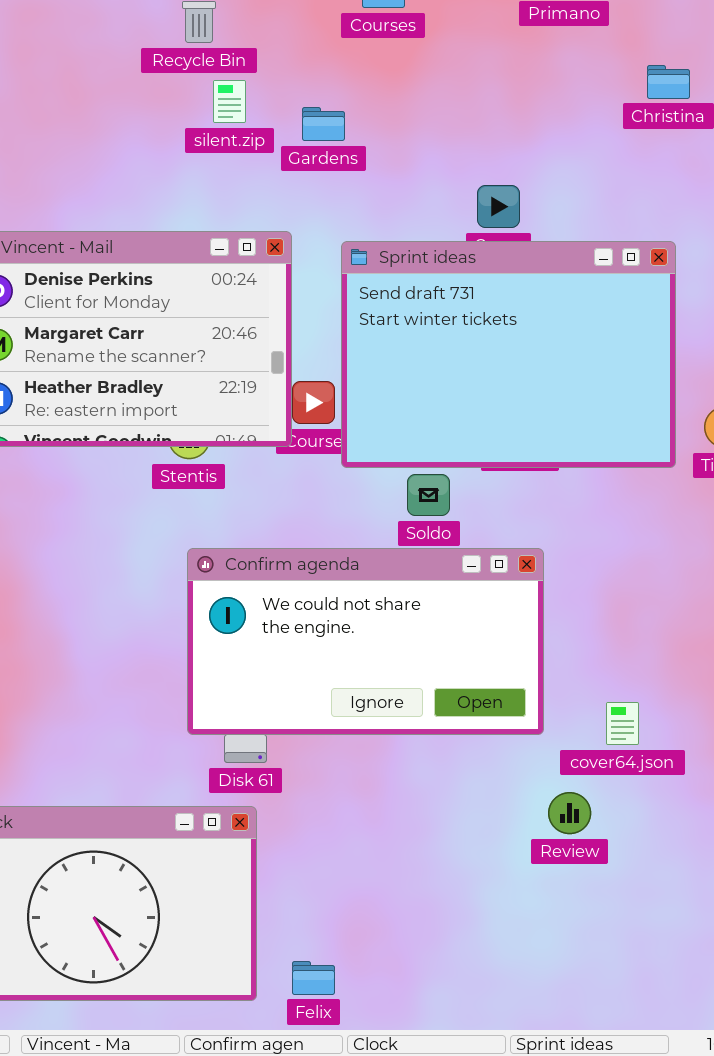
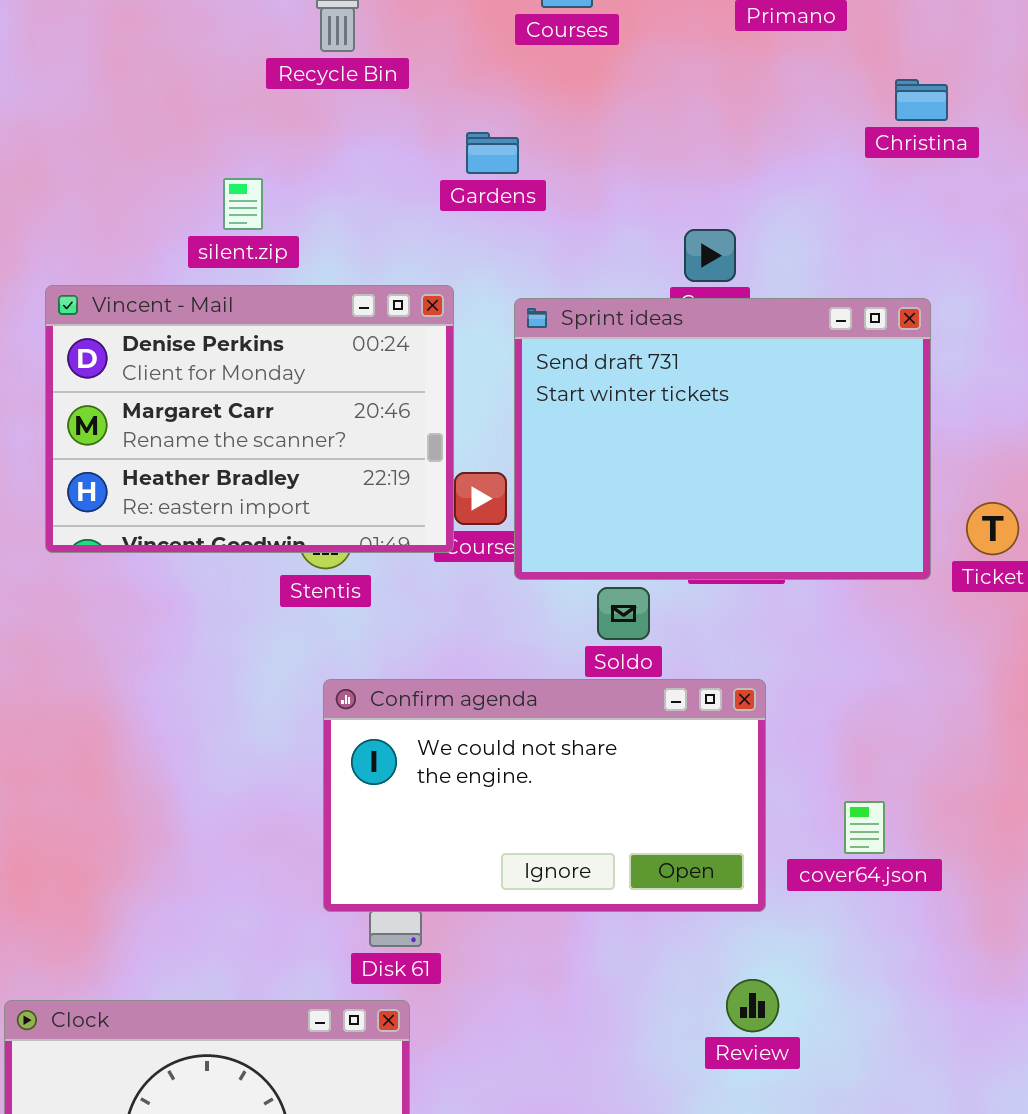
silent.zip: [213,80,246,123] -> [223,178,263,230], moved
cover64.json: [606,702,639,745] -> [844,801,885,854], moved
Review: [548,792,591,834] -> [726,979,779,1032], moved

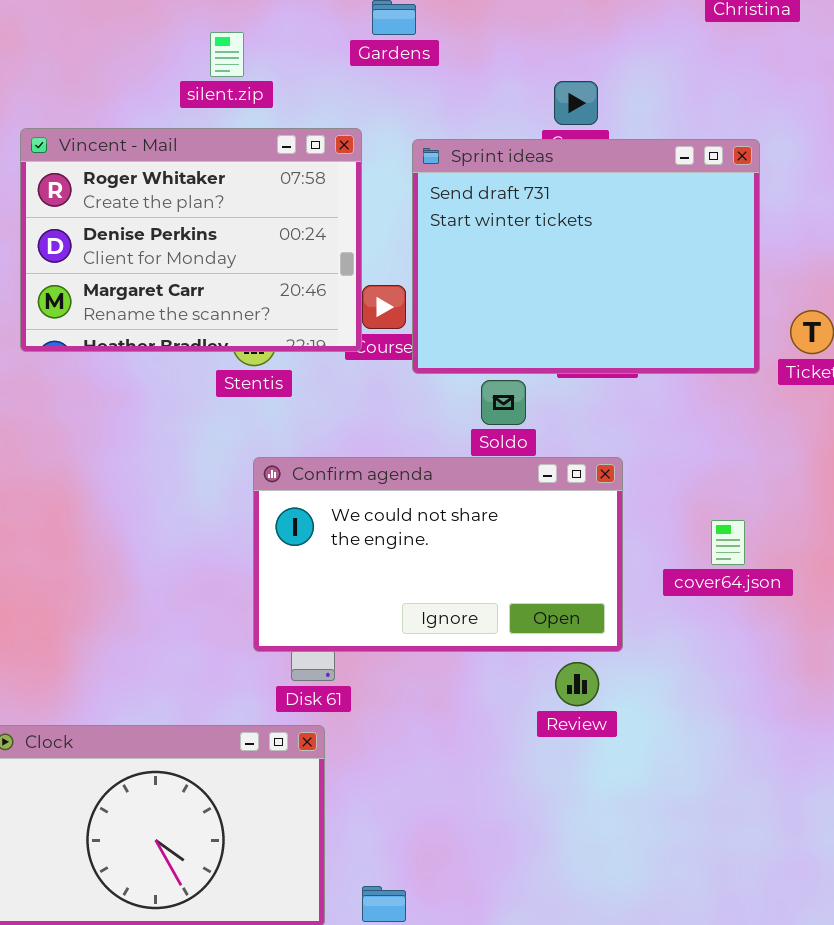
silent.zip: [223,178,263,230] -> [210,32,244,77], moved
Vincent - Mail: [45,285,454,553] -> [20,128,362,352], scrolled up 1 row
cover64.json: [844,801,885,854] -> [711,520,745,565], moved
Review: [726,979,779,1032] -> [555,662,599,706], moved

